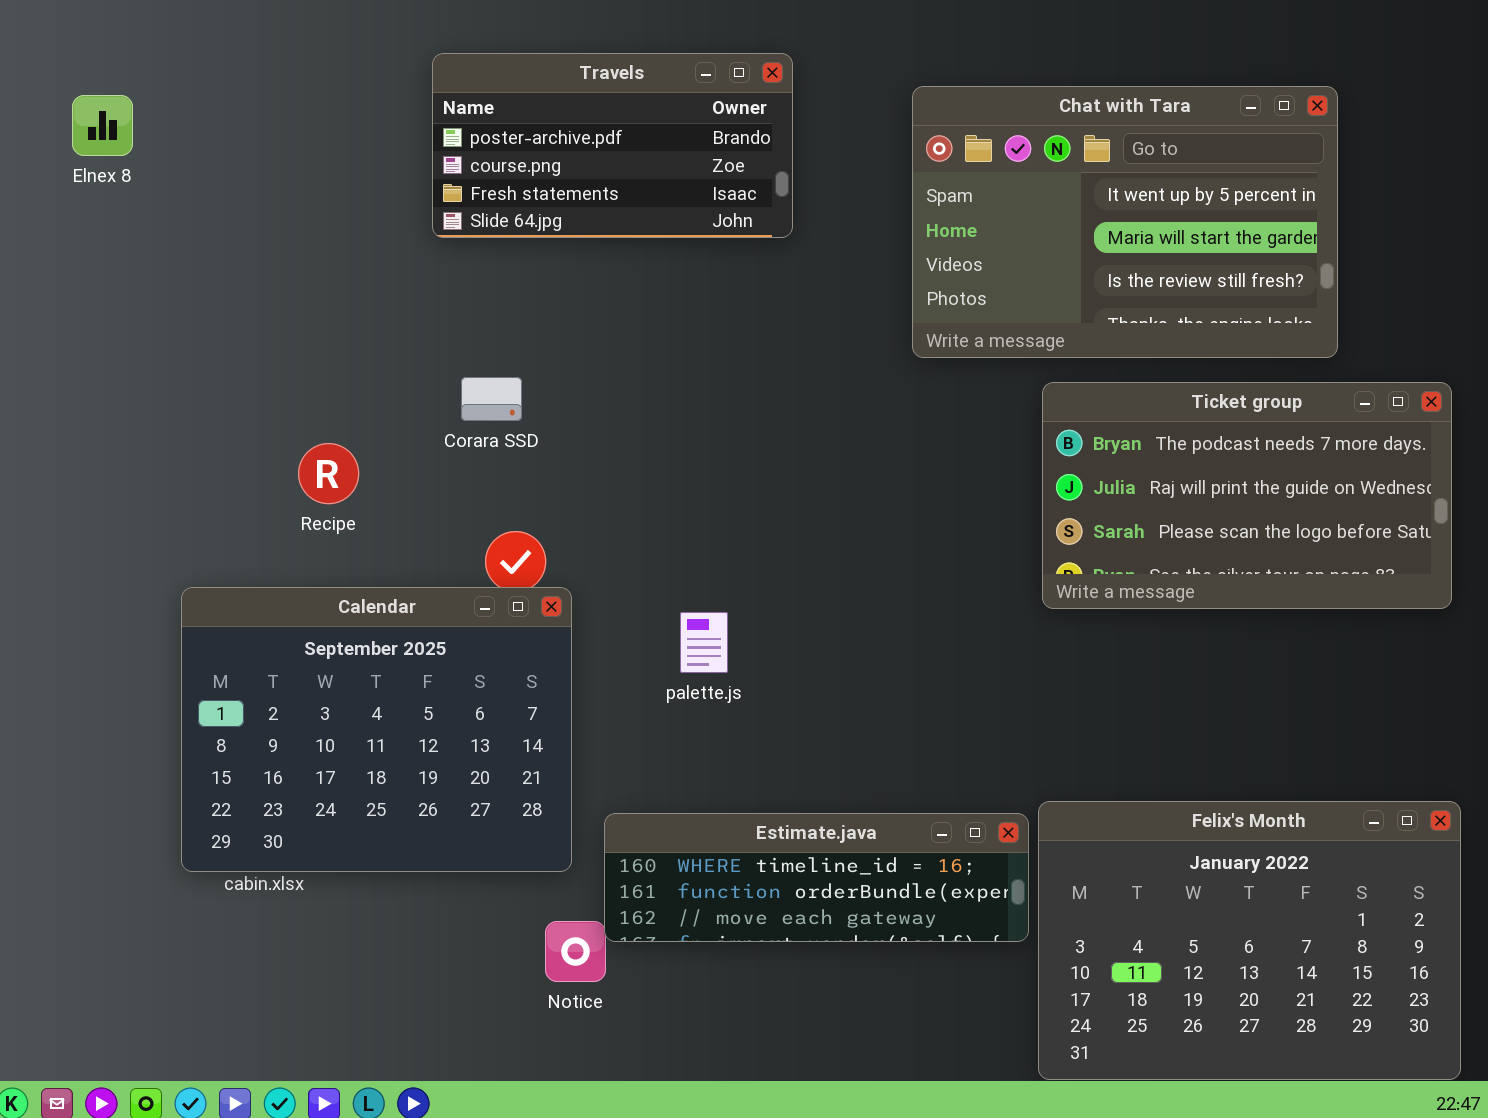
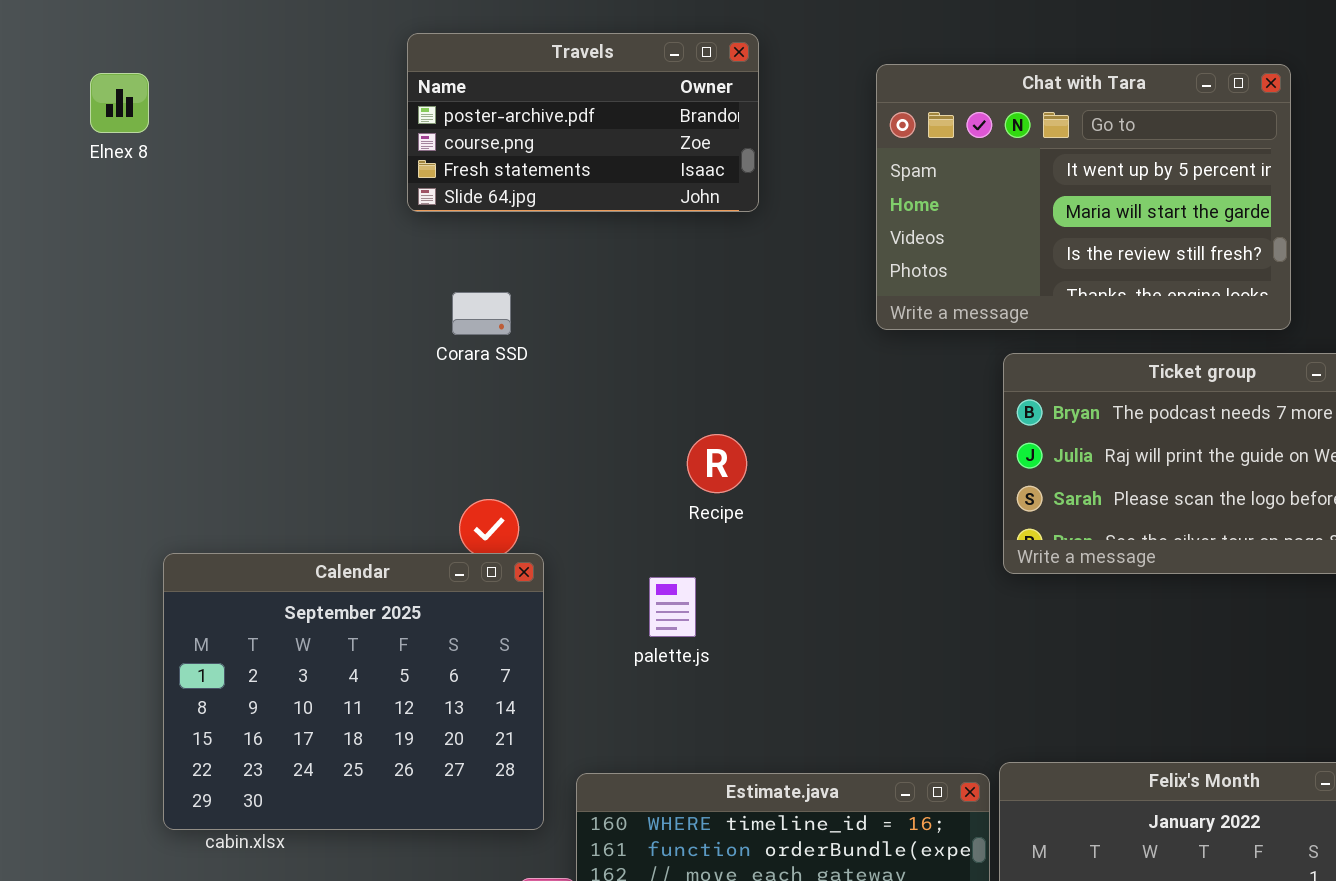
Elnex 8: [72,95,133,156] -> [90,73,149,133], moved
Corara SSD: [461,377,522,421] -> [452,292,511,335], moved
Recipe: [298,443,359,504] -> [687,434,747,493], moved

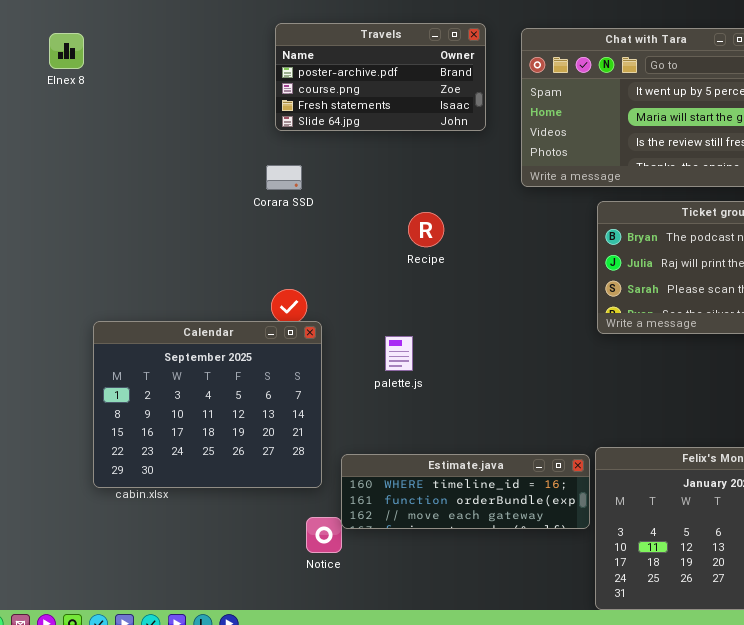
Travels: [407,33,759,212] -> [275,23,486,131], moved
Recipe: [687,434,747,493] -> [408,212,444,247], moved

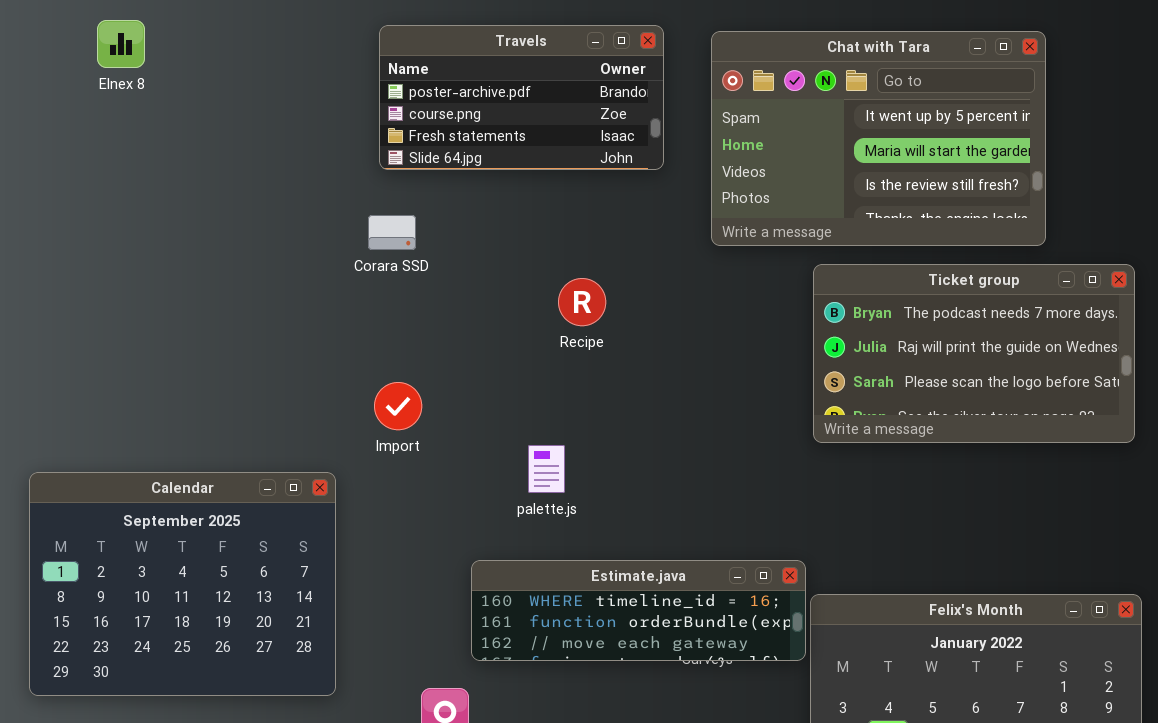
Elnex 8: [49,33,84,69] -> [97,20,145,68], moved
Calendar: [93,321,322,488] -> [29,472,336,696], moved
Estimate.java: [341,454,590,529] -> [471,560,806,661], moved

